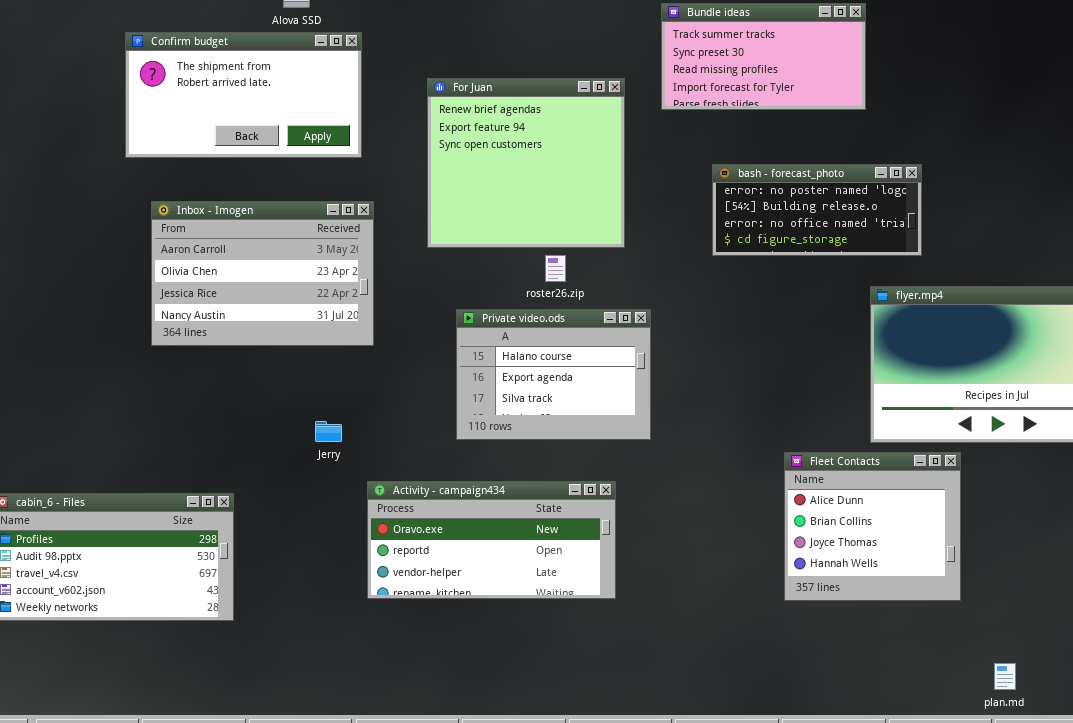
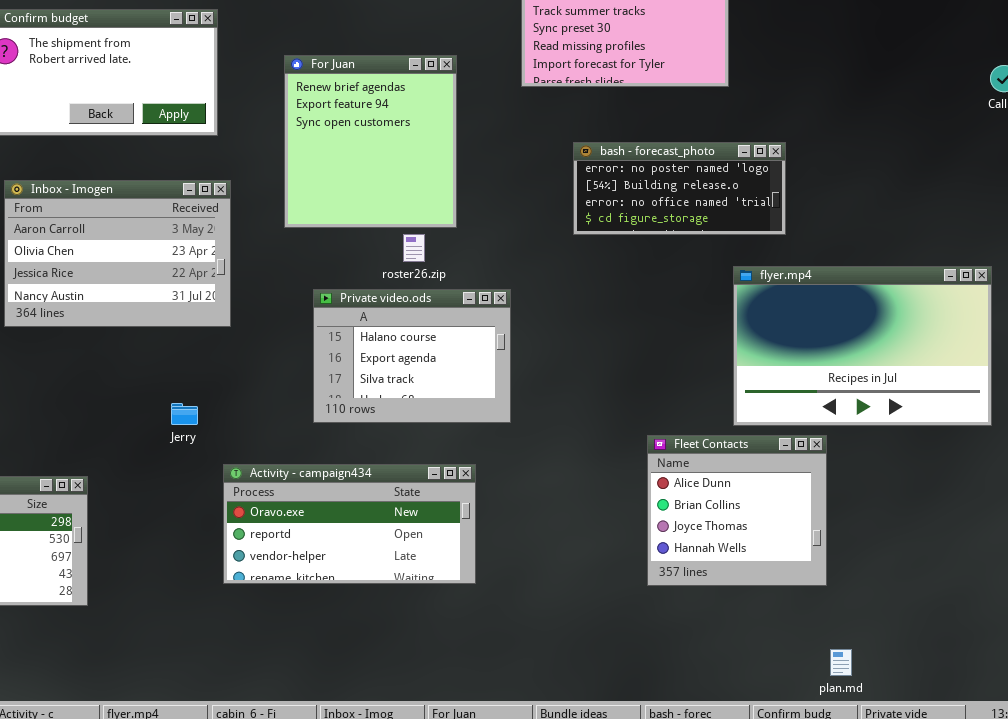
For Juan: [427,78,625,248] -> [284,55,457,228], resized
plan.md: [994,663,1016,690] -> [830,649,852,676], moved

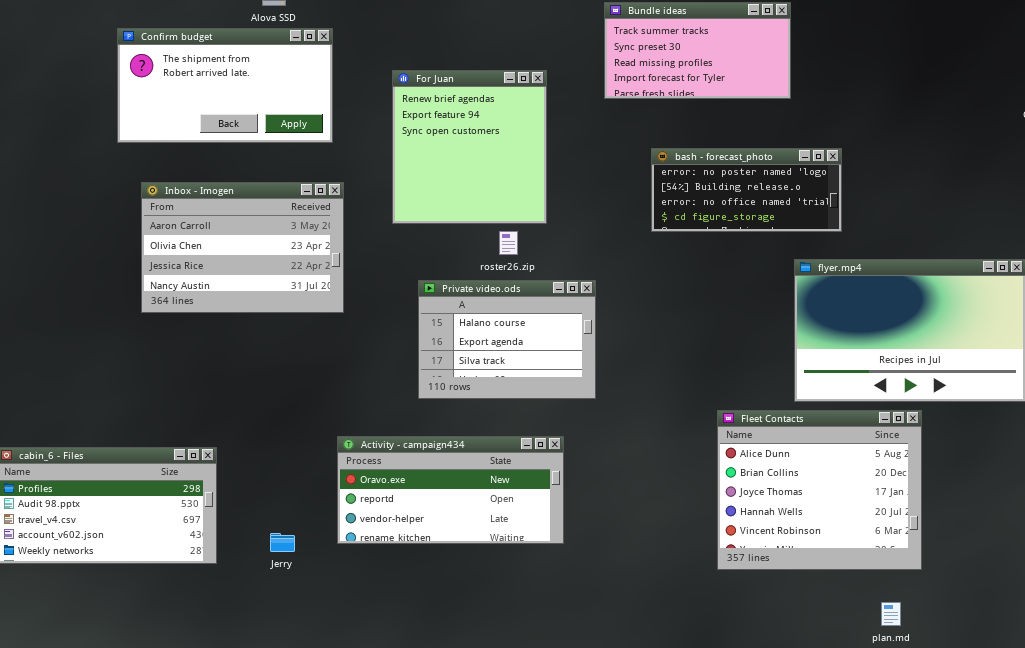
Jerry: [171,403,198,425] -> [270,533,295,552], moved
Fleet Contacts: [647,435,827,586] -> [717,410,922,570], resized

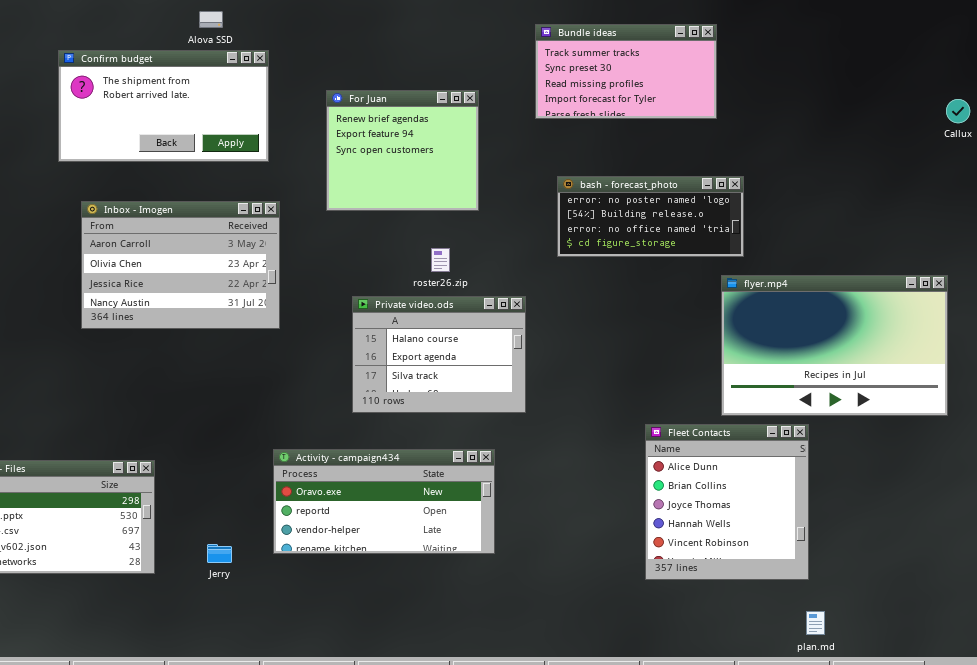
For Juan: [392,70,547,224] -> [326,90,479,211], resized
bash - forecast_photo: [651,148,842,232] -> [557,176,744,257], moved
Fleet Contacts: [717,410,922,570] -> [645,424,809,580], resized

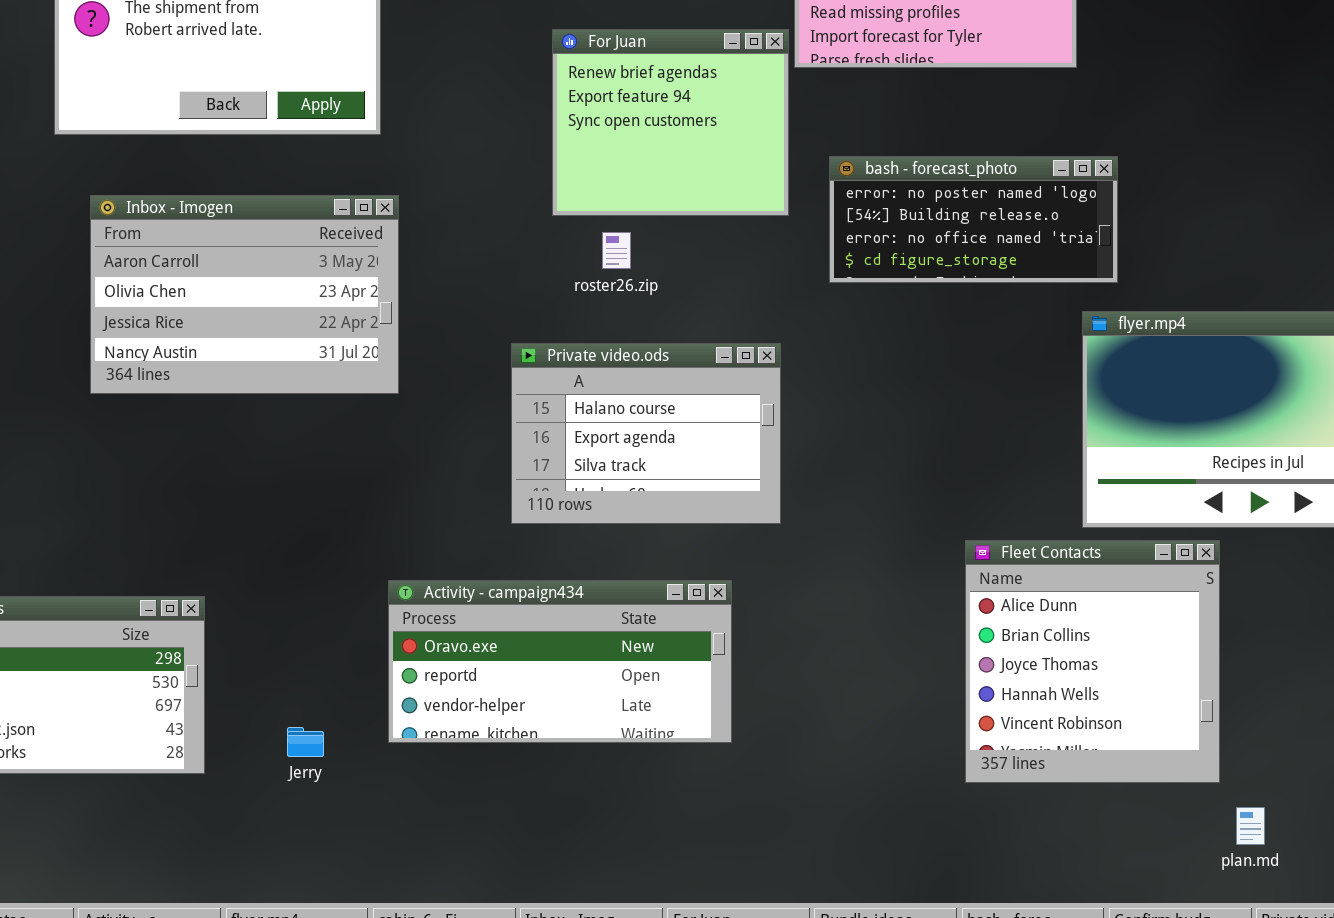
For Juan: [326,90,479,211] -> [552,29,789,216], moved
roster26.zip: [431,248,450,272] -> [602,232,631,269], moved
plan.md: [806,611,825,635] -> [1236,807,1265,845], moved

